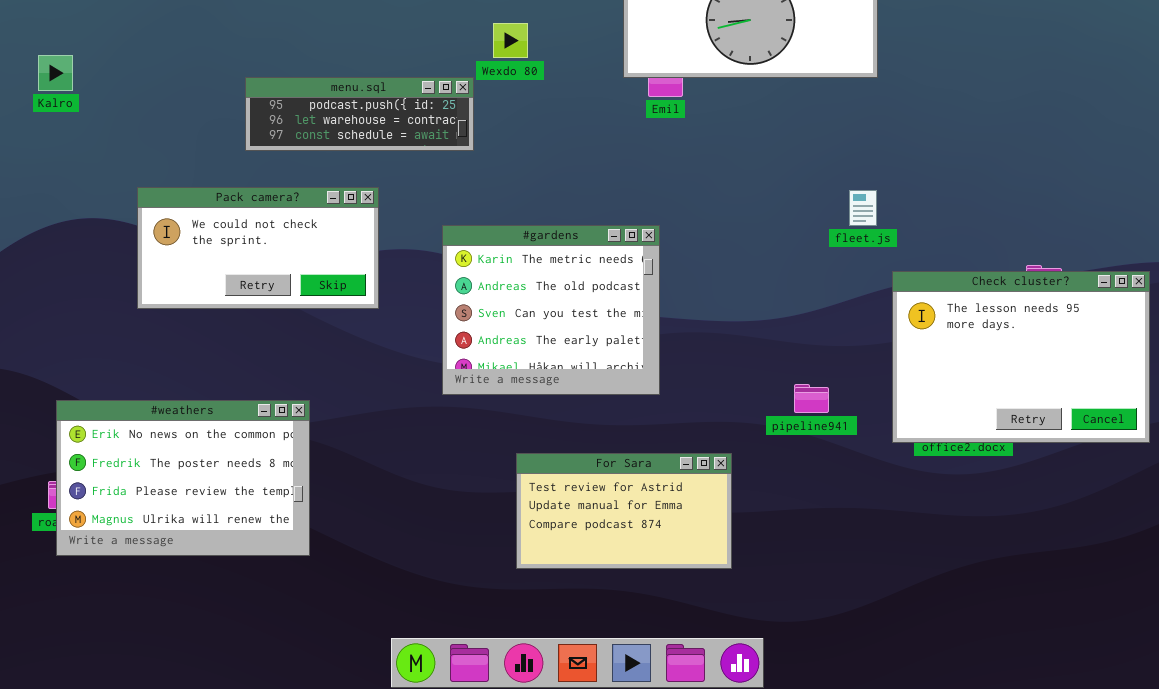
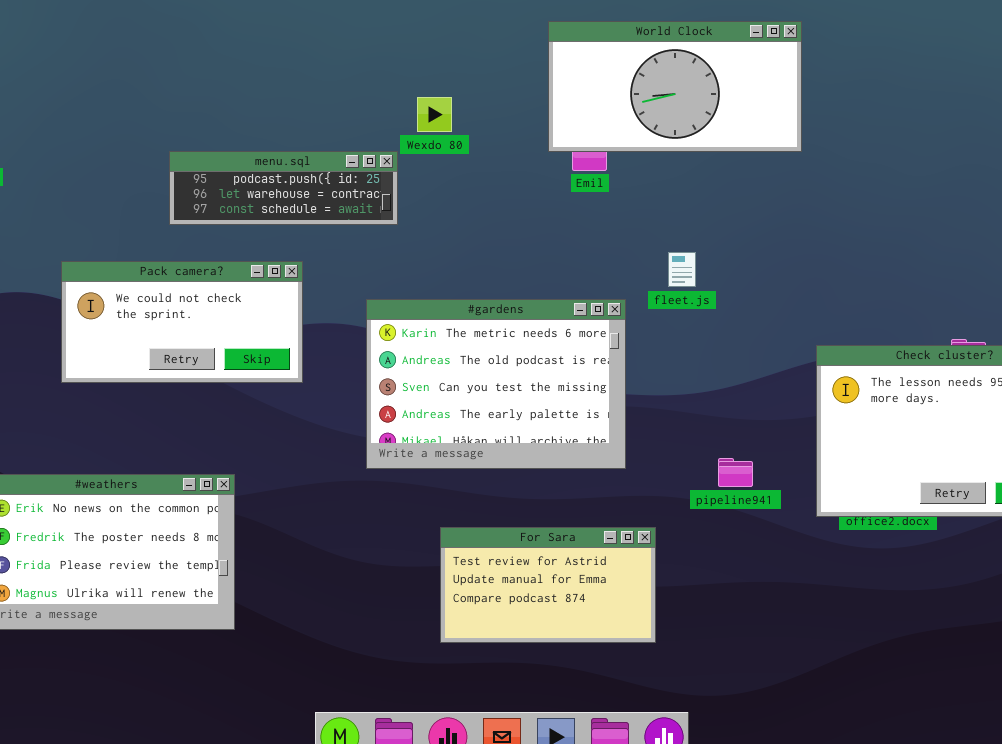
fleet.js: [849,190,877,226] -> [668,252,696,287], moved
#gardens: [442,225,660,395] -> [366,299,626,469], resized

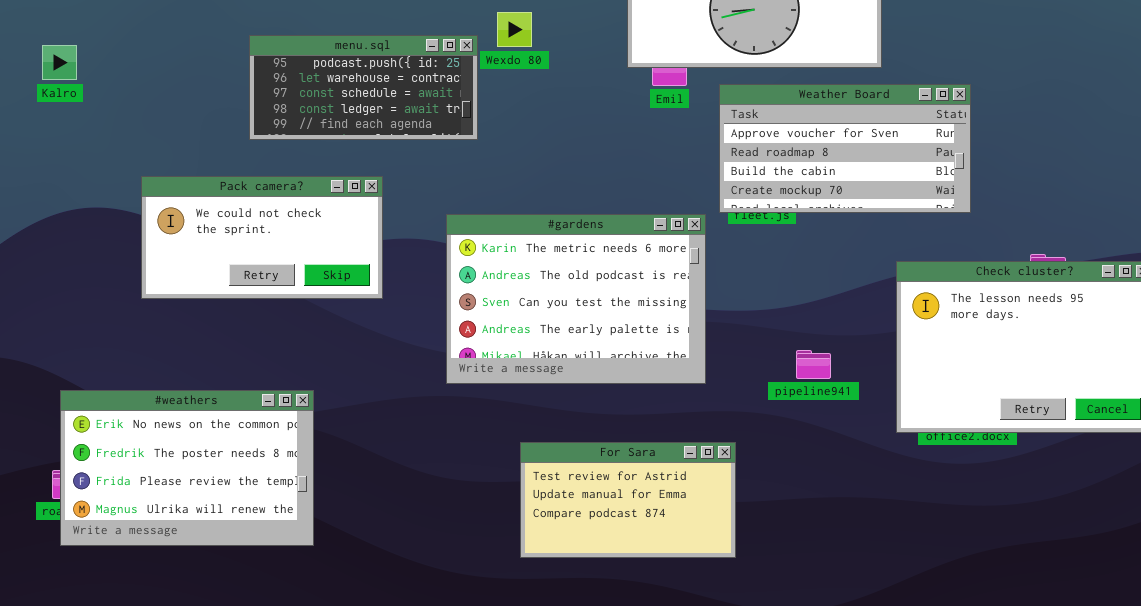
menu.sql: [169,151,398,225] -> [249,35,478,140], resized
Weather Board: none -> [719,84,971,213], opened
pipeline941: [718,458,753,487] -> [796,350,831,379], moved

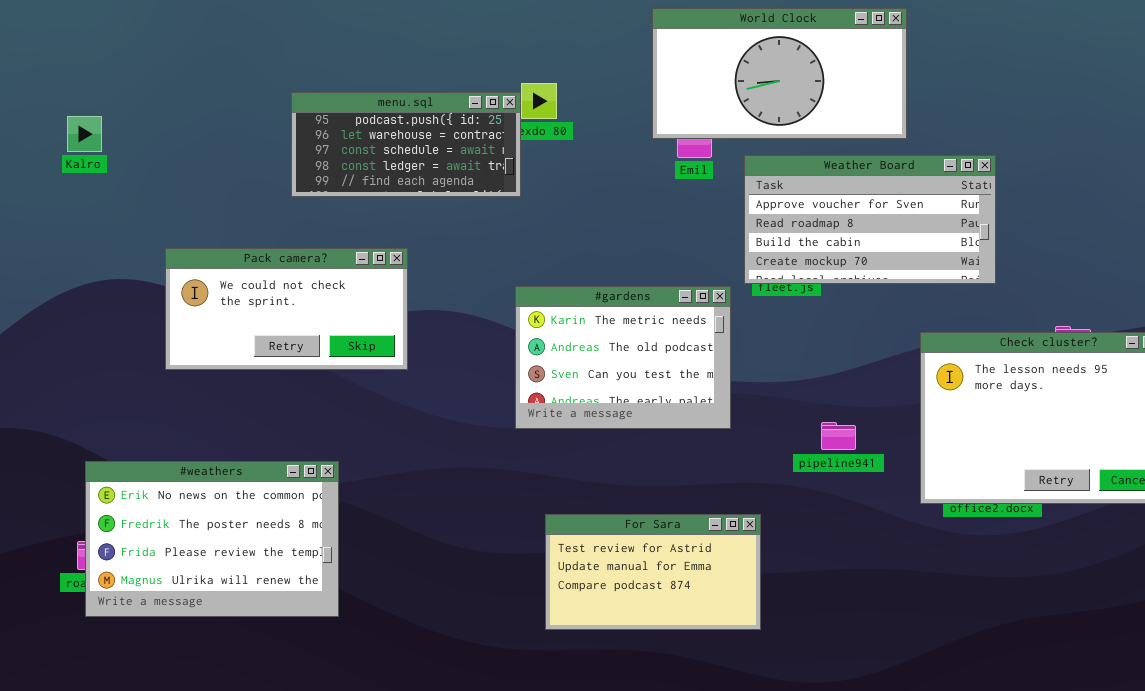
menu.sql: [249,35,478,140] -> [291,92,521,197], moved
#gardens: [446,214,706,384] -> [515,286,731,429], resized

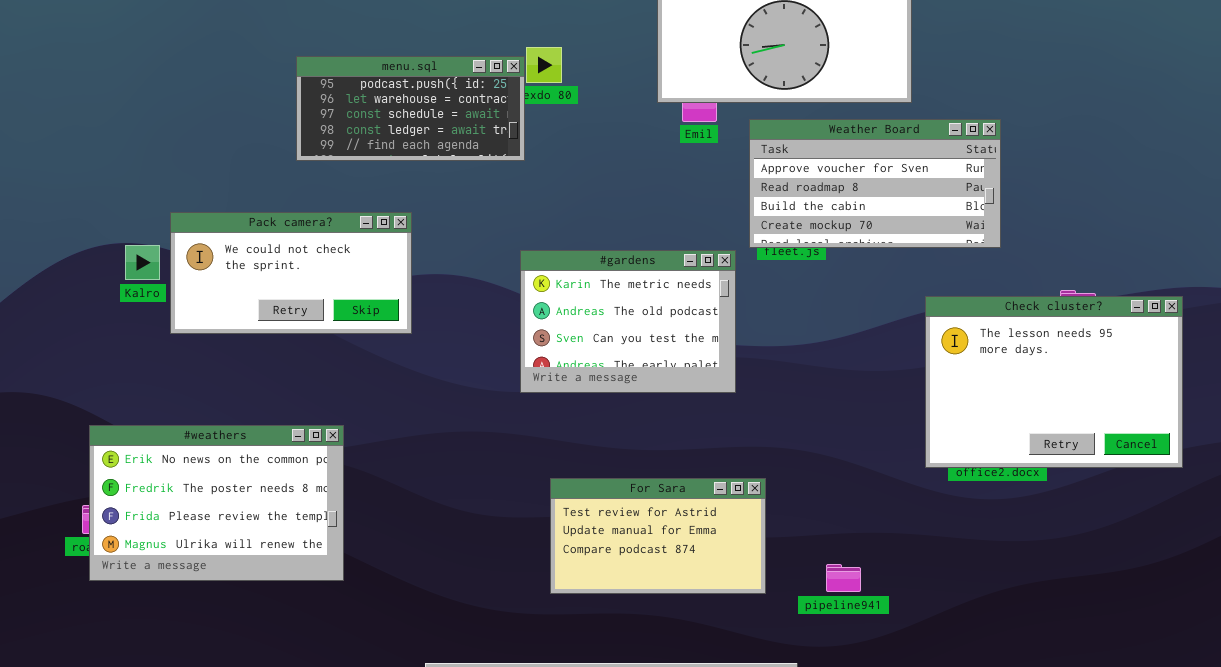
Kalro: [67,116,102,152] -> [125,245,160,280], moved
pipeline941: [821,422,856,450] -> [826,564,861,592], moved

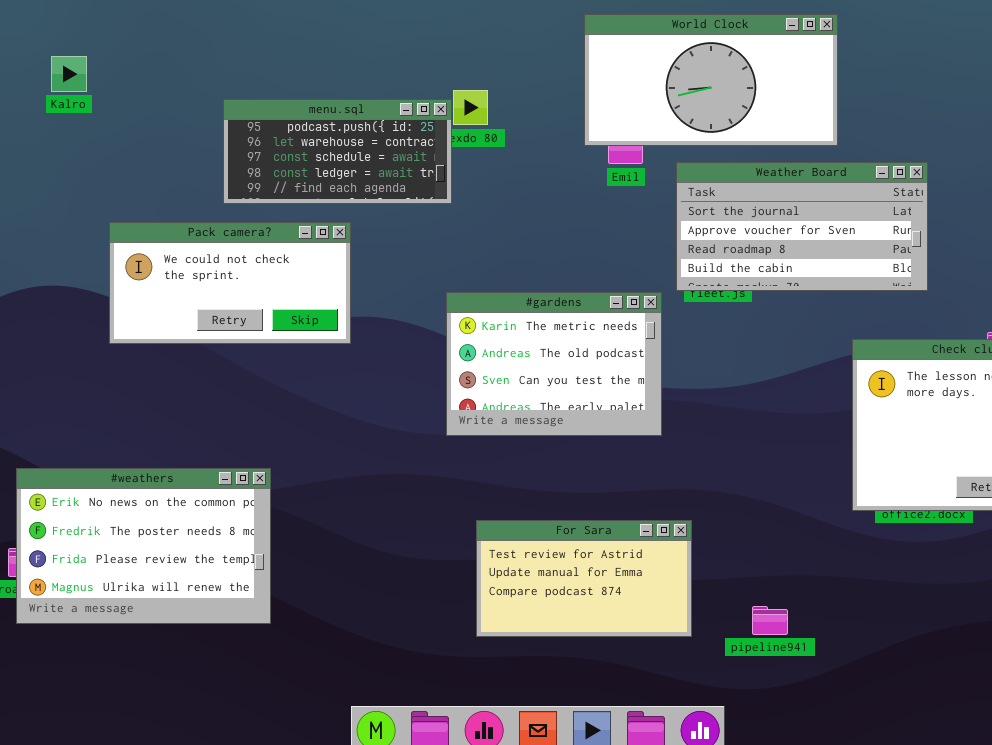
Weather Board: [749,119,1001,248] -> [676,162,928,291], scrolled up 1 row
Pack camera?: [170,212,412,334] -> [109,222,351,344], moved
Kalro: [125,245,160,280] -> [51,56,87,92], moved

